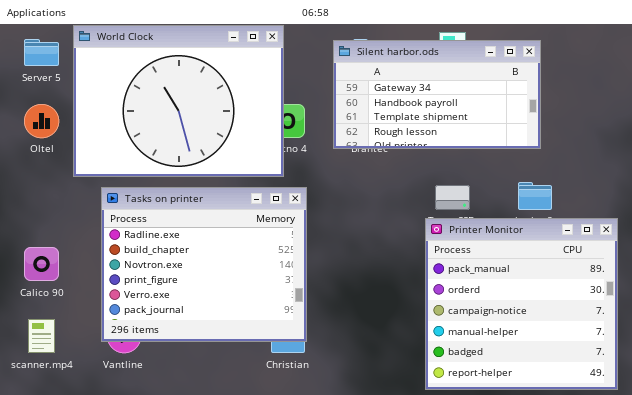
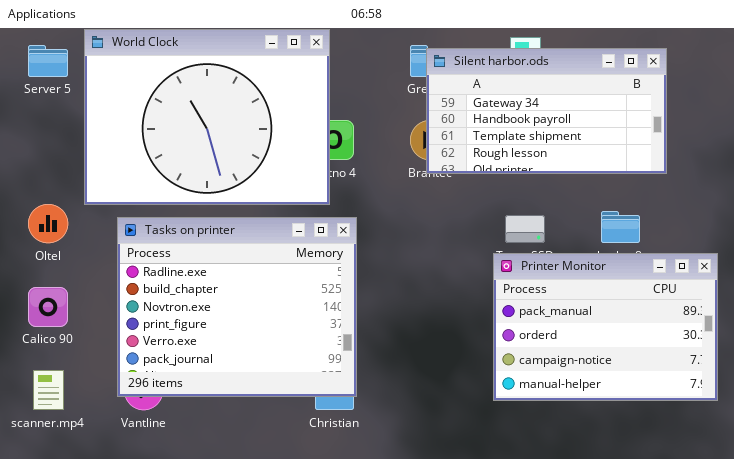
Silent harbor.ods: [333,40,541,149] -> [426,48,667,174], moved
Oltel: [24,104,59,138] -> [28,204,68,243], moved
Printer Monitor: [425,218,618,390] -> [493,253,718,401], resized

